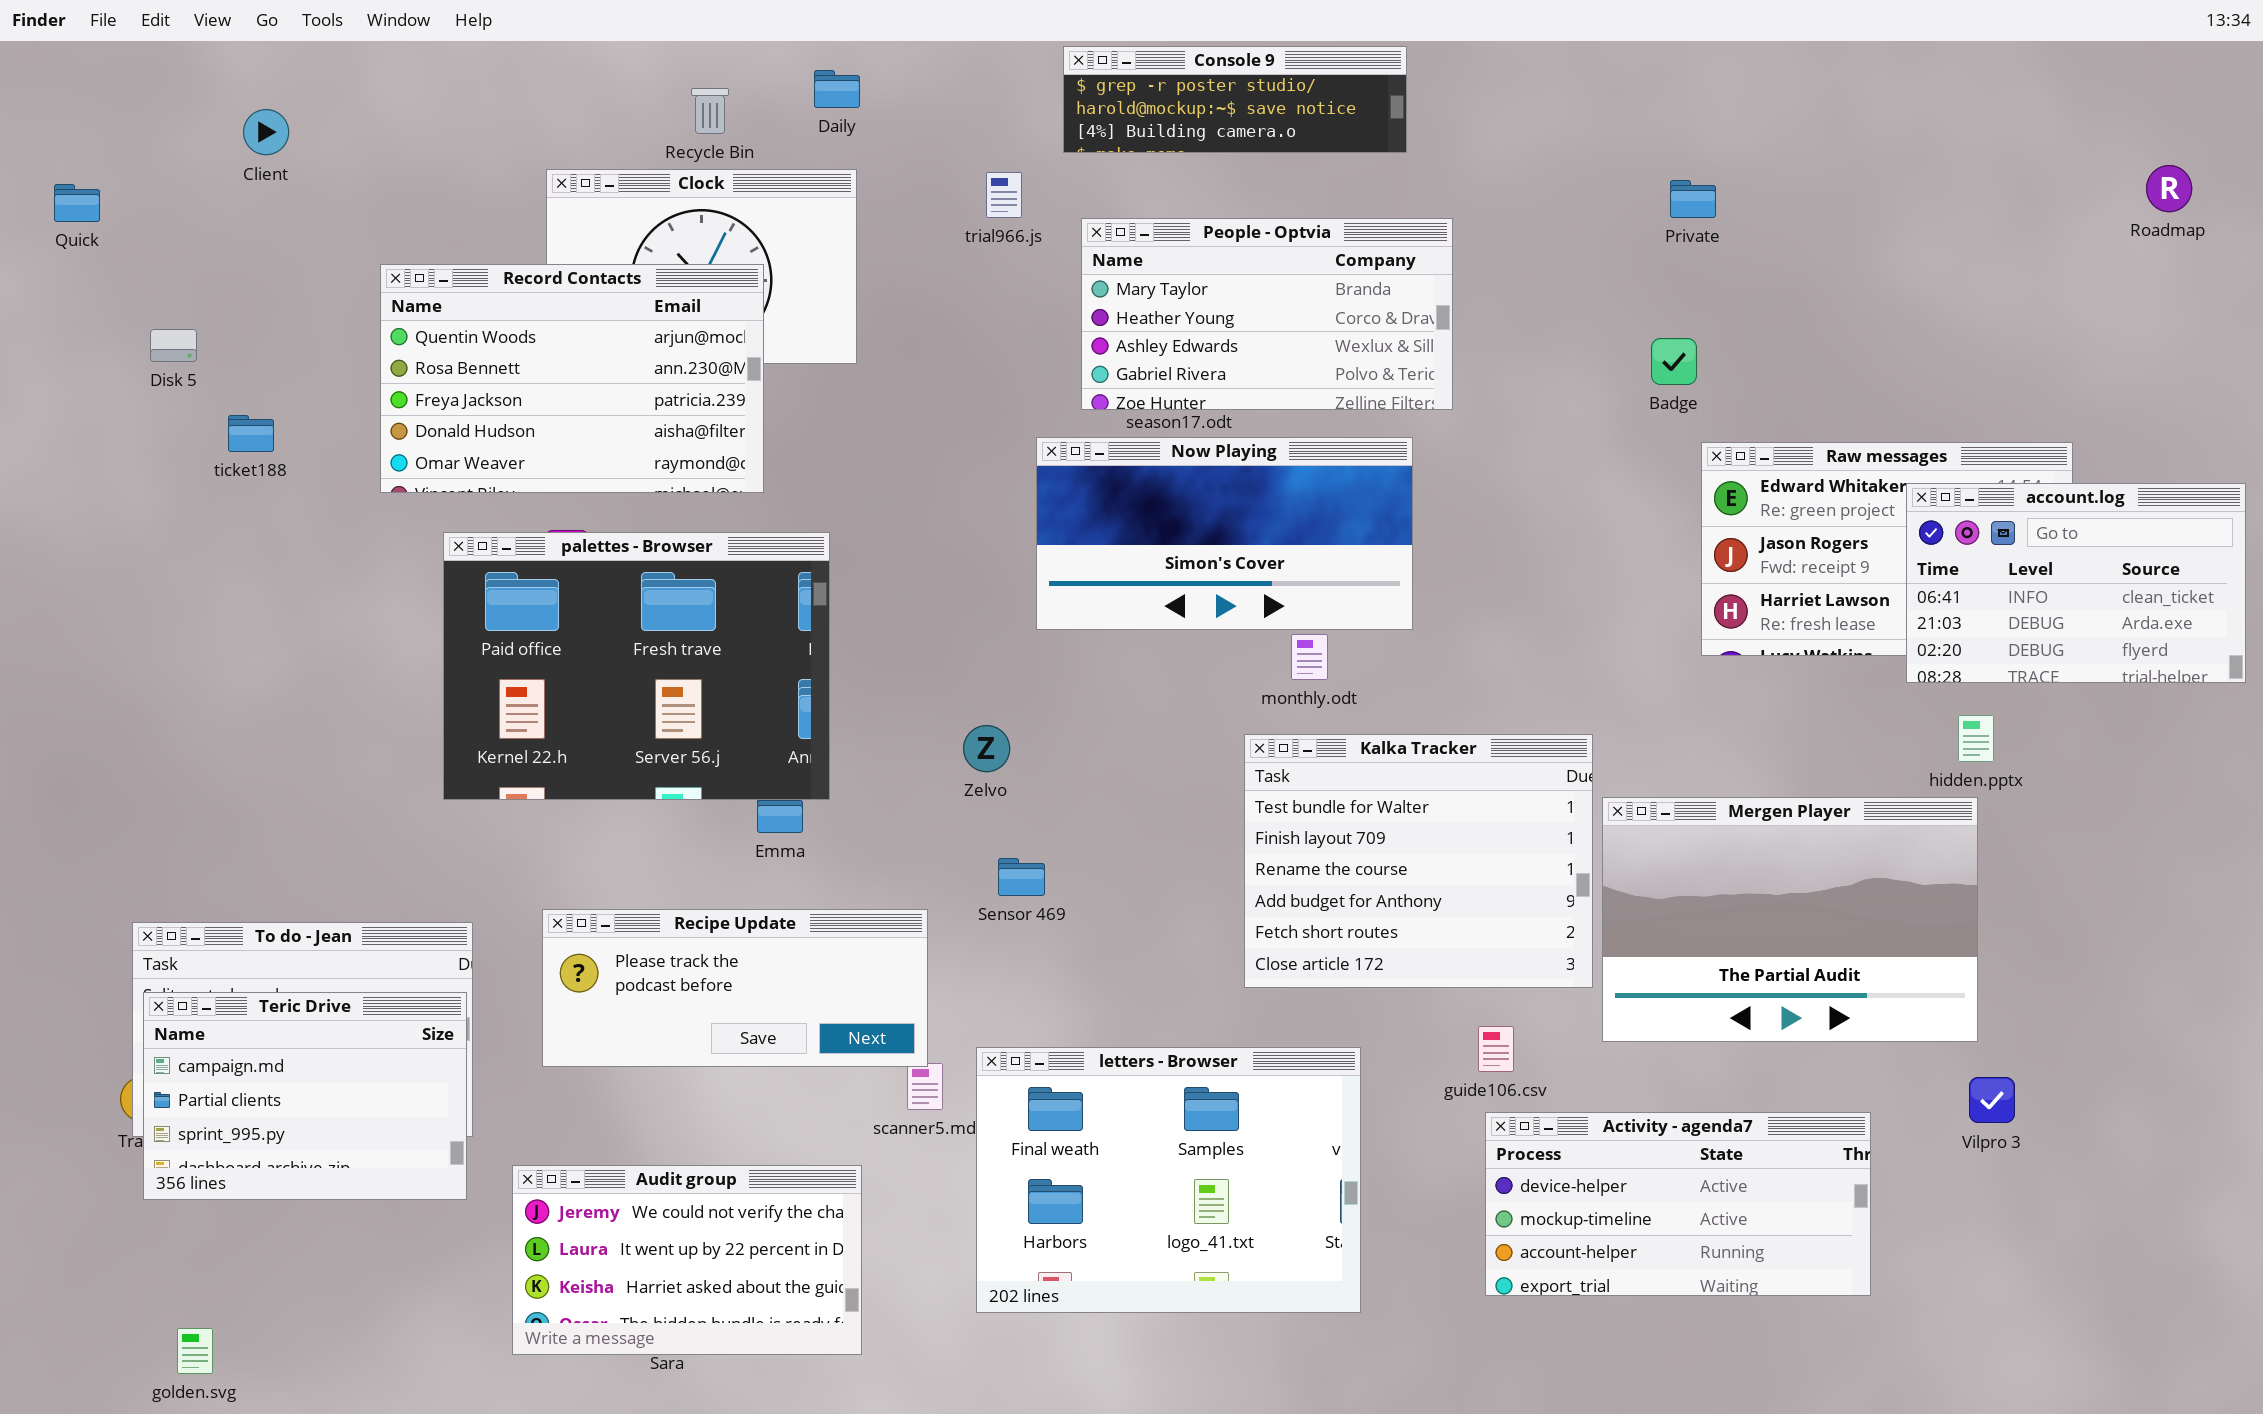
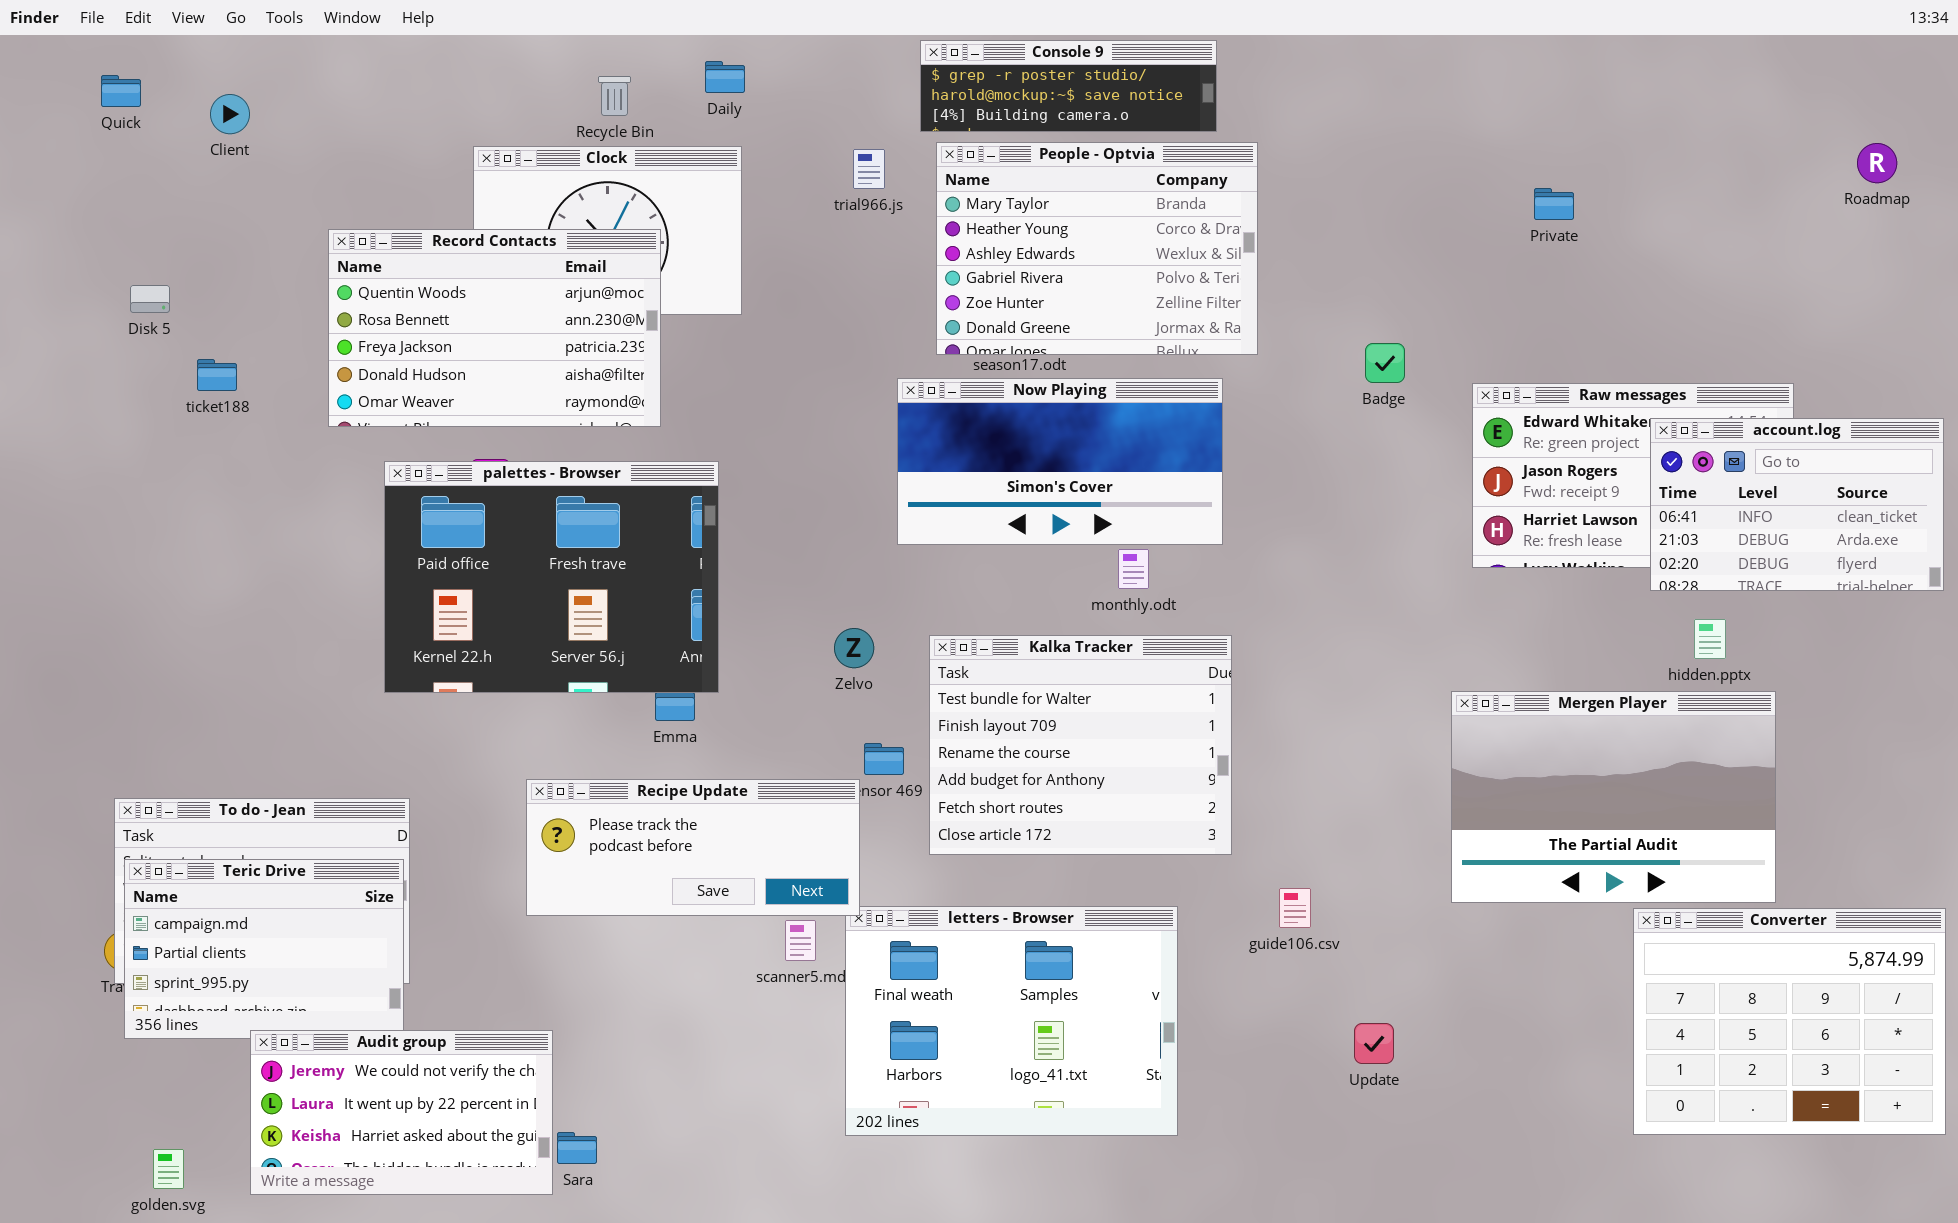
Private: [1670,180,1716,218] -> [1534,188,1574,220], moved
Quick: [54,184,100,222] -> [101,75,141,107], moved
People - Optvia: [1081,218,1453,410] -> [936,142,1258,355], resized
Badge: [1651,338,1697,385] -> [1365,343,1405,383], moved
Kalka Tracker: [1244,734,1593,988] -> [929,635,1232,855], moved
Mergen Player: [1602,797,1978,1042] -> [1451,691,1776,903], moved
Recipe Update: [542,909,928,1067] -> [526,779,860,916], moved
Converter: none -> [1633,908,1946,1135], opened
Activity - agenda7: [1485,1112,1871,1296] -> none, closed
Audit group: [512,1165,862,1355] -> [250,1030,553,1195], moved

